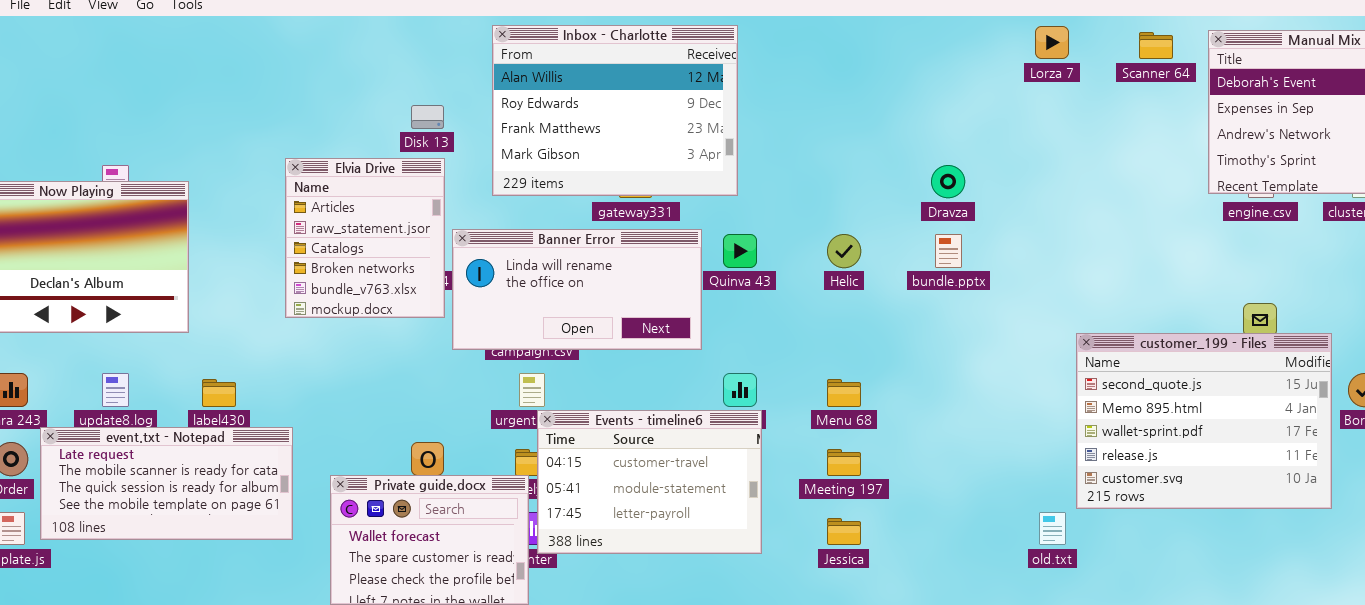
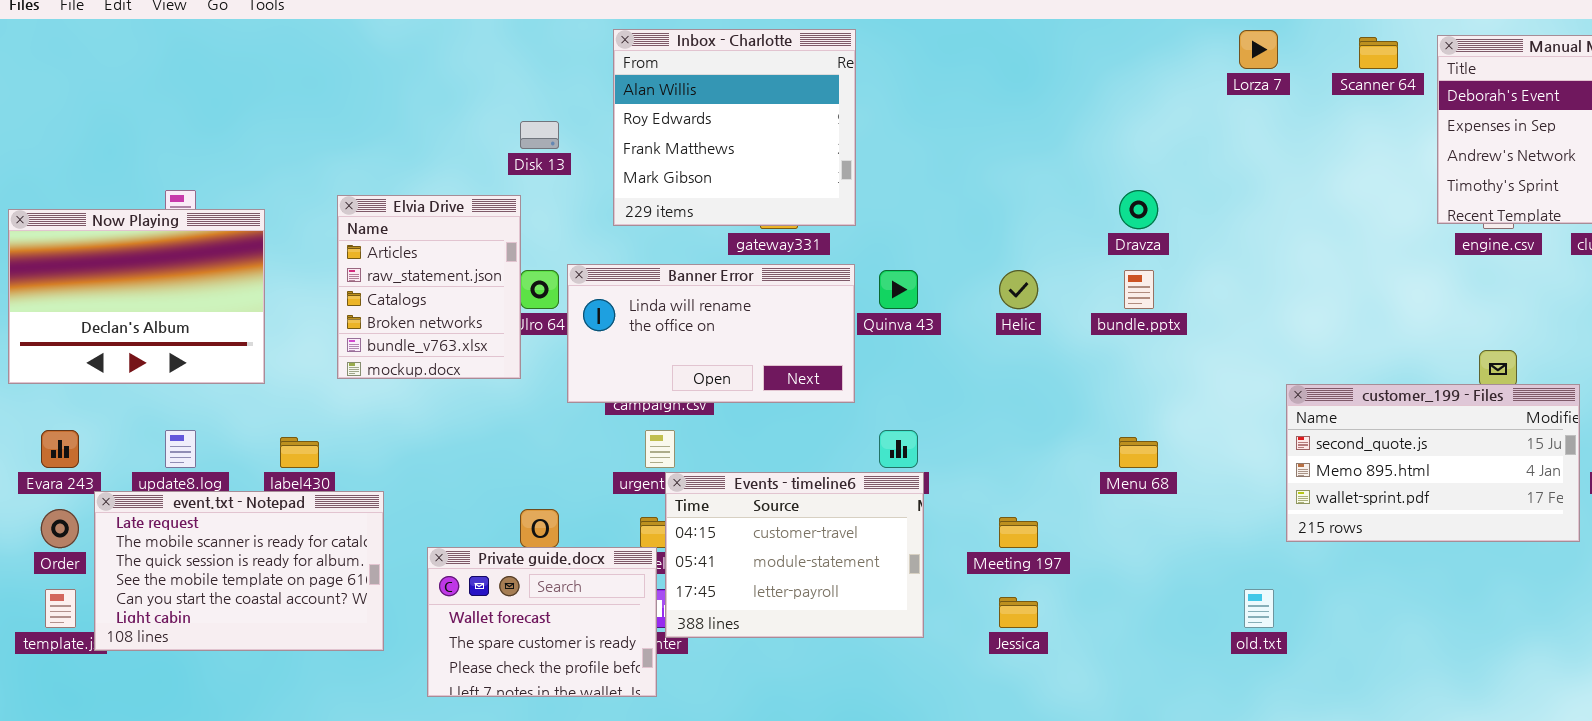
Inbox - Charlotte: [492,25,738,196] -> [613,29,856,226], resized
Elvia Drive: [285,158,445,318] -> [337,195,521,379], moved
customer_199 - Files: [1076,333,1332,509] -> [1286,384,1580,542], resized
Menu 68: [827,379,861,407] -> [1119,437,1158,468], moved
event.txt - Notepad: [40,427,293,540] -> [94,491,384,651], resized

